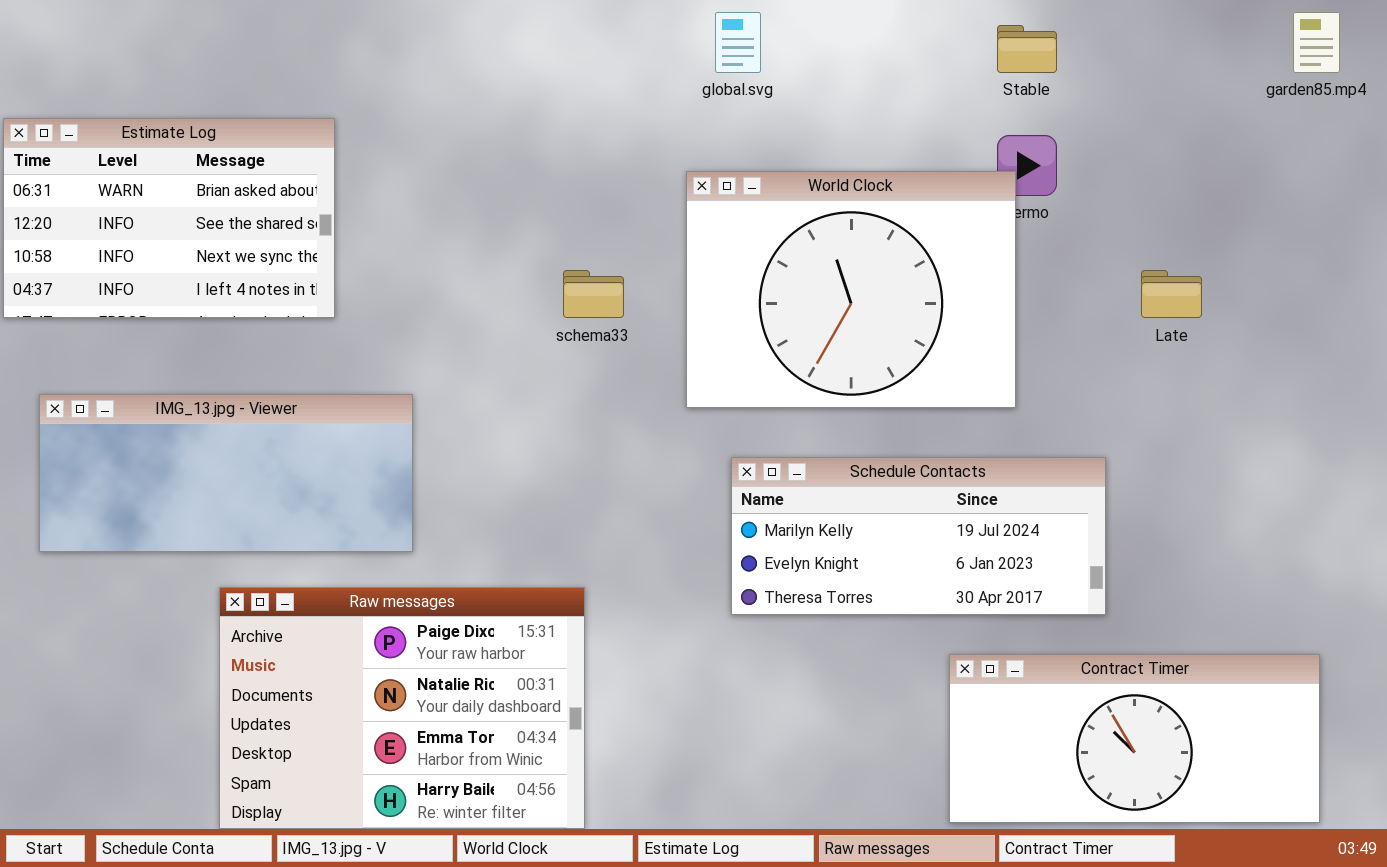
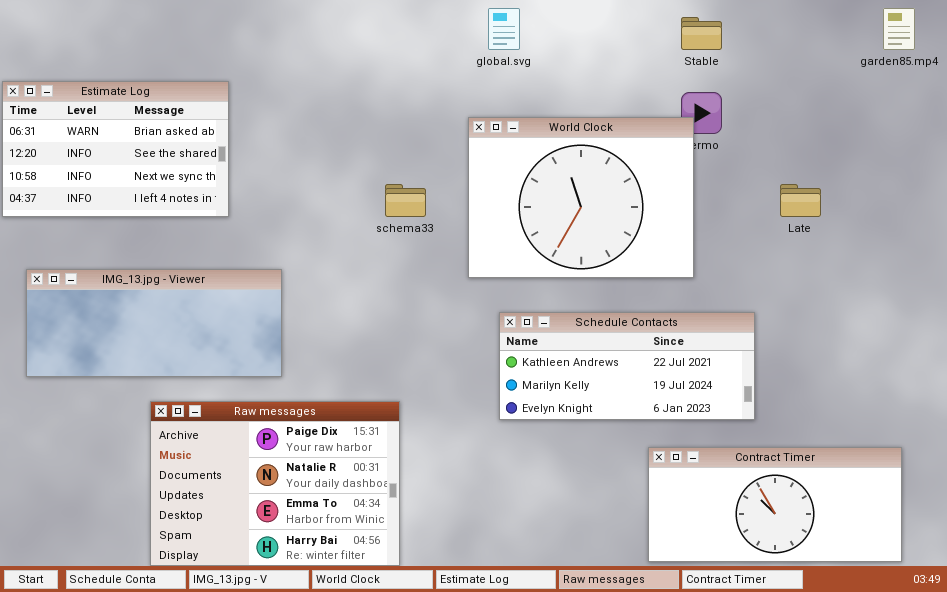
Schedule Contacts: [731,457,1106,615] -> [499,312,755,420], scrolled up 1 row

